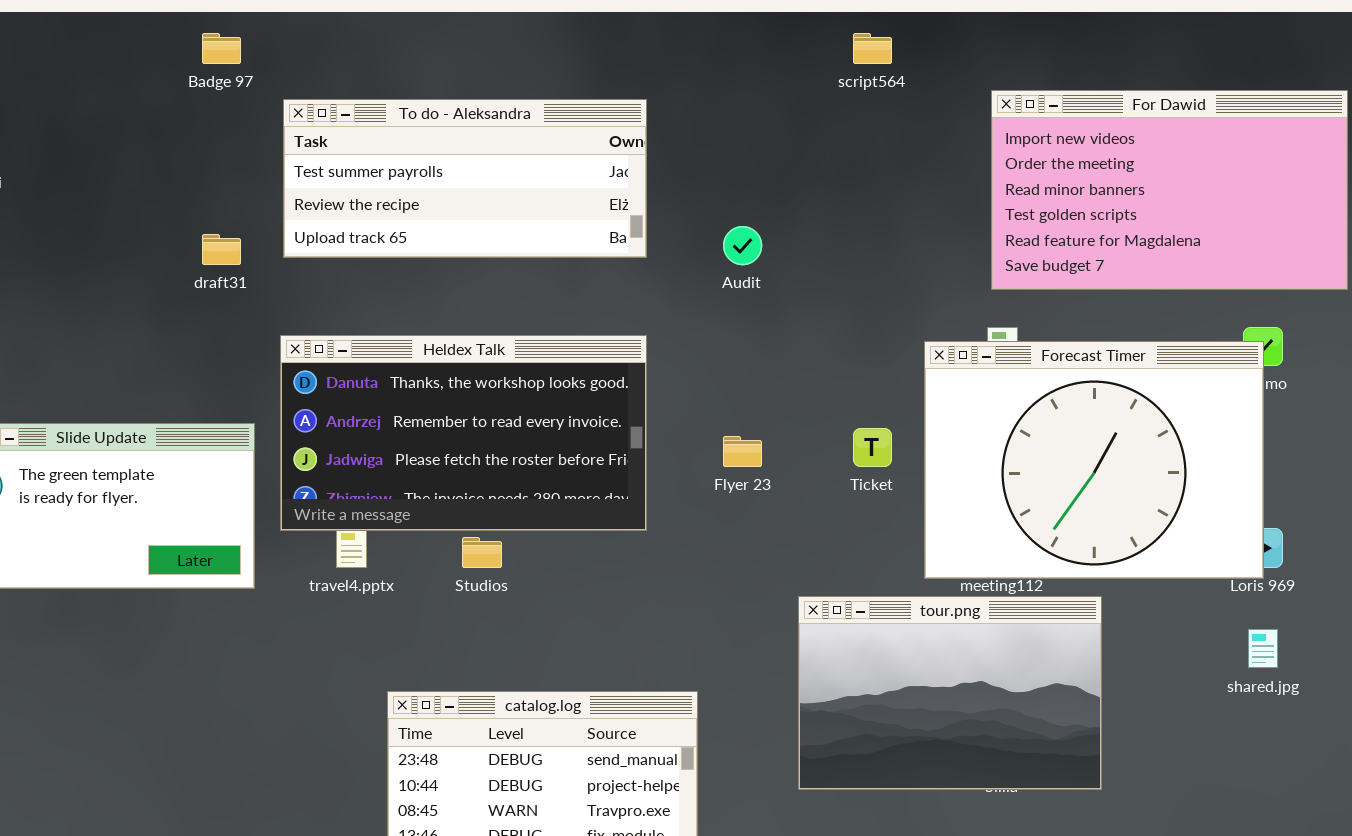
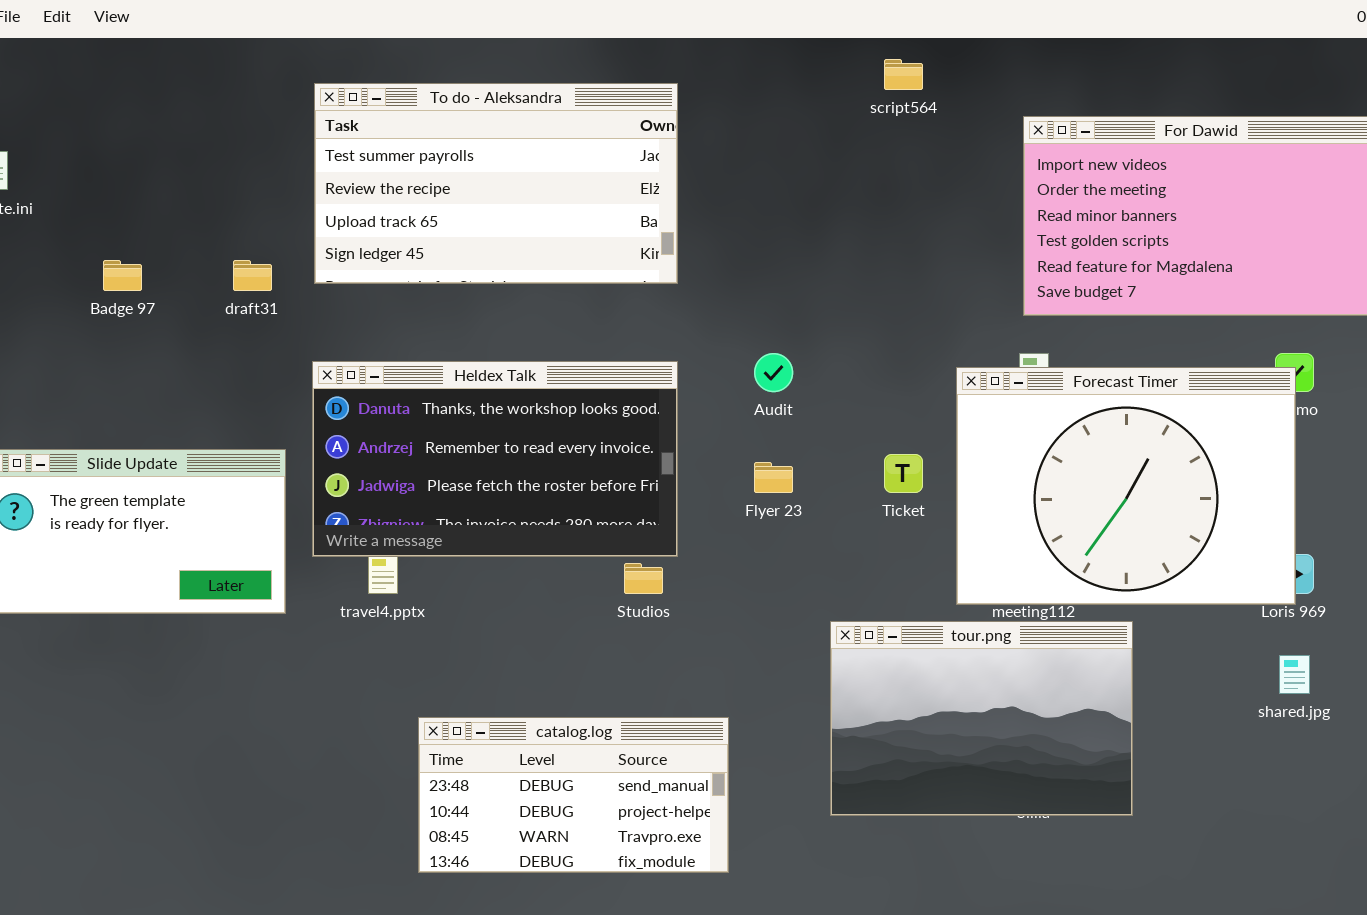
Badge 97: [202,33,241,64] -> [103,260,142,291], moved
To do - Aleksandra: [283,99,647,258] -> [314,83,678,284], resized
Audit: [723,226,762,265] -> [754,353,793,392], moved
Studios: [462,537,502,568] -> [624,563,663,594], moved

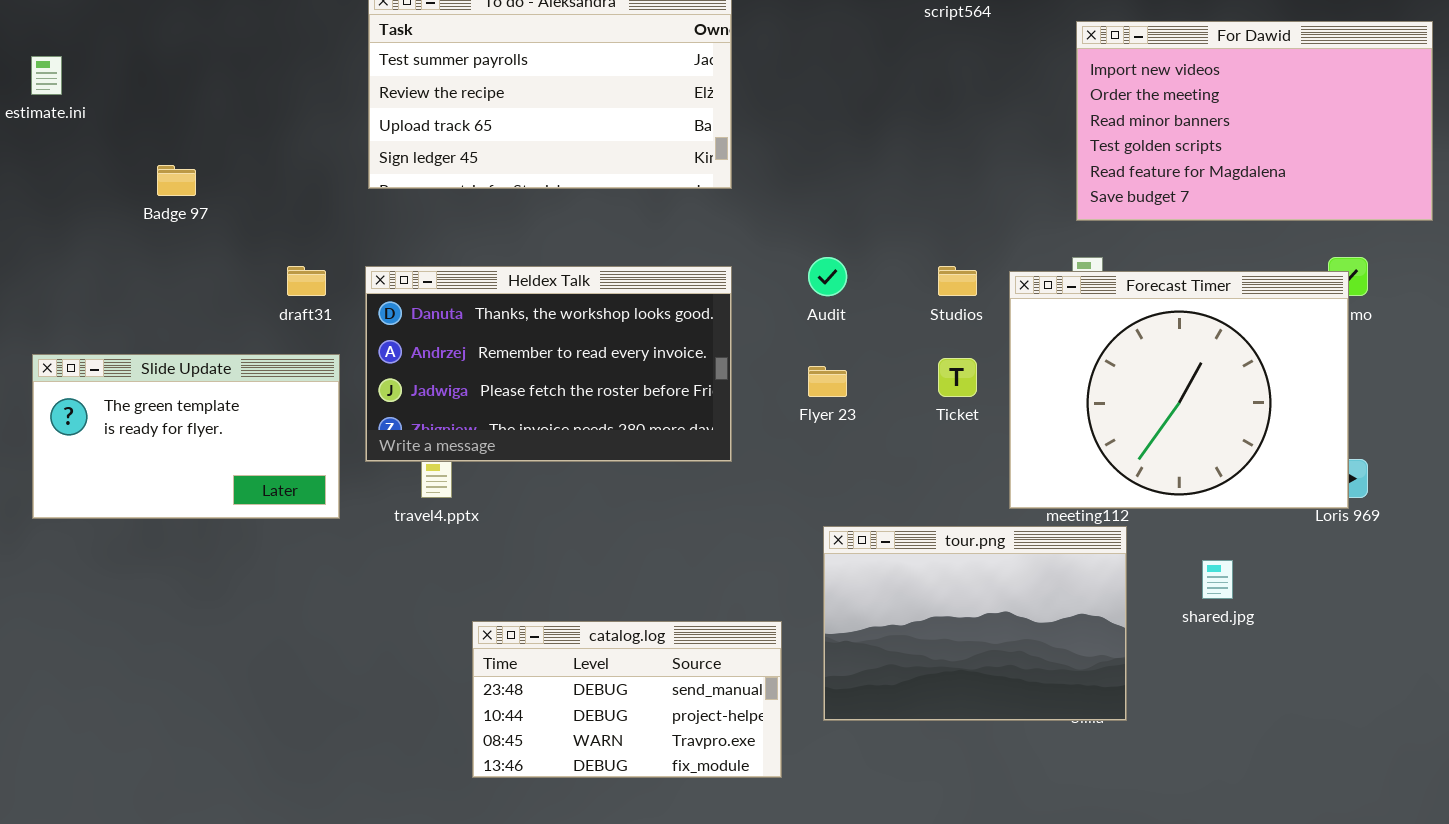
draft31: [233,260,272,291] -> [287,266,326,296], moved
Studios: [624,563,663,594] -> [938,266,977,296], moved
tour.png: [830,621,1133,816] -> [823,526,1127,721], moved
shared.jpg: [1279,655,1310,694] -> [1202,560,1233,599], moved

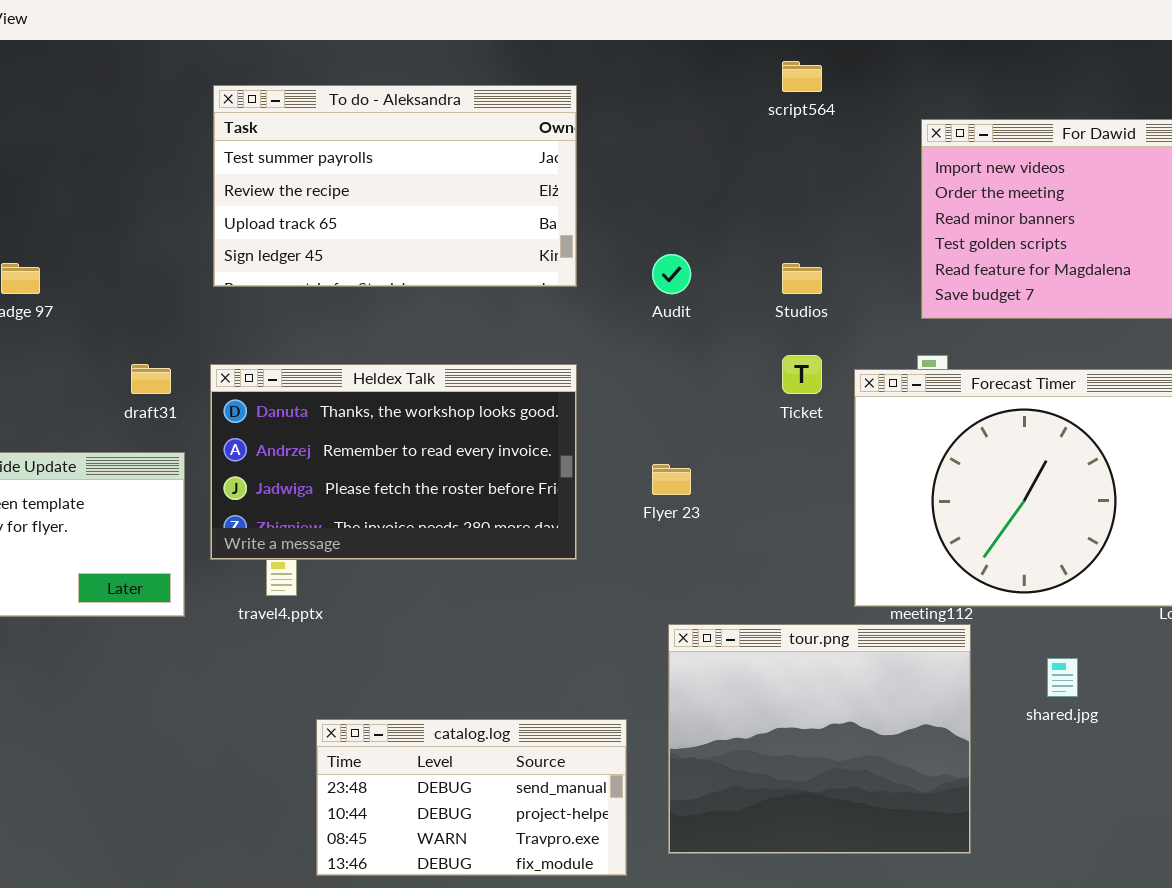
Audit: [808,257,847,296] -> [652,254,691,294], moved
Studios: [938,266,977,296] -> [782,263,822,294], moved
Ticket: [938,358,977,397] -> [782,355,822,394], moved
tour.png: [823,526,1127,721] -> [668,624,971,854], resized

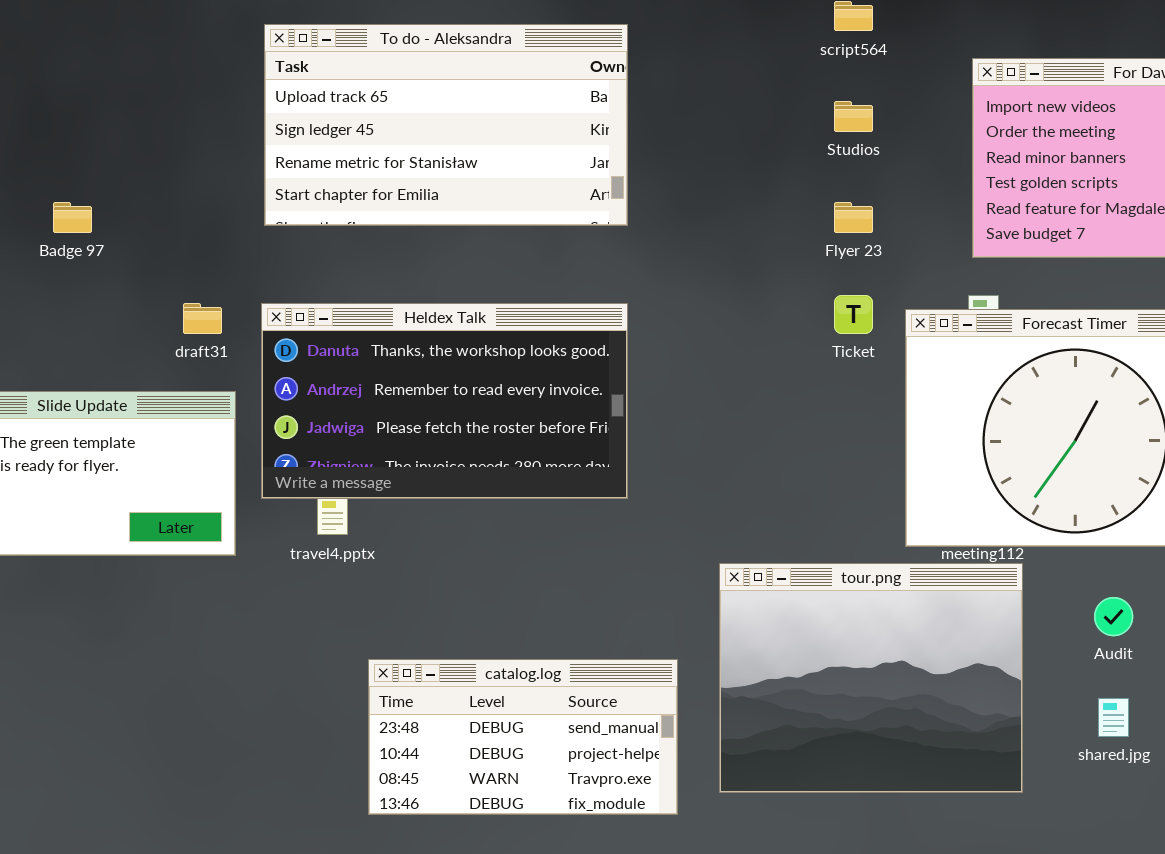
To do - Aleksandra: [213,85,577,287] -> [264,24,628,226], scrolled down 2 rows
Audit: [652,254,691,294] -> [1094,597,1133,636], moved
Studios: [782,263,822,294] -> [834,101,873,132], moved
Flyer 23: [652,464,691,495] -> [834,202,873,233], moved
shared.jpg: [1047,658,1078,697] -> [1098,698,1129,737], moved

